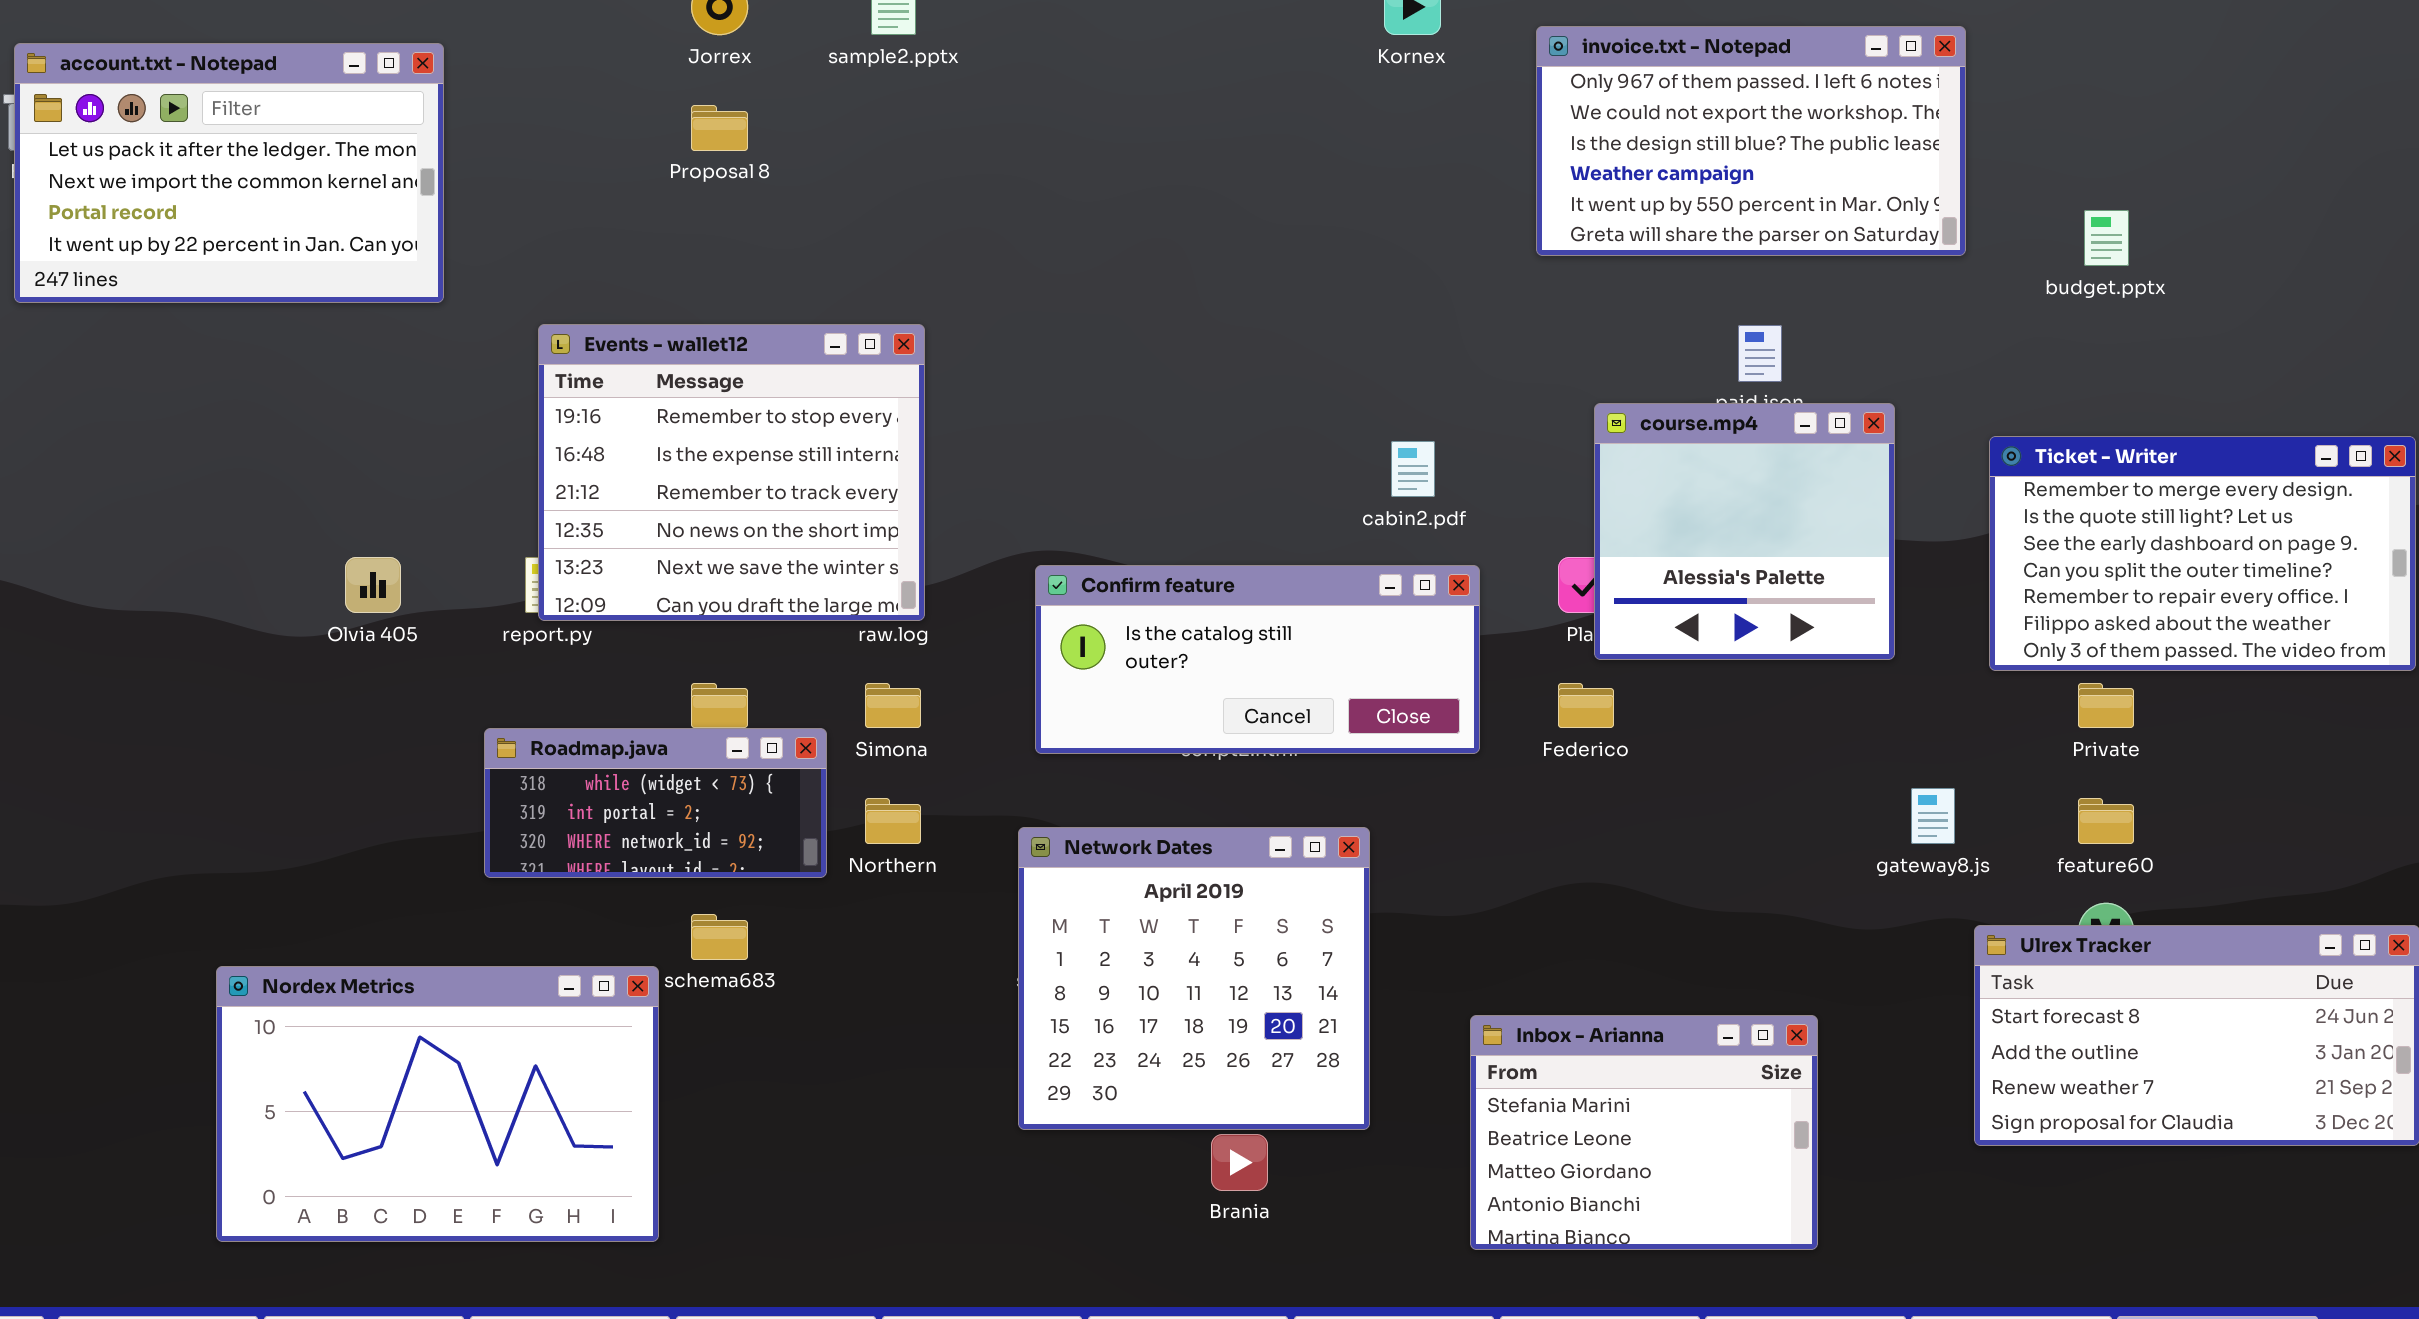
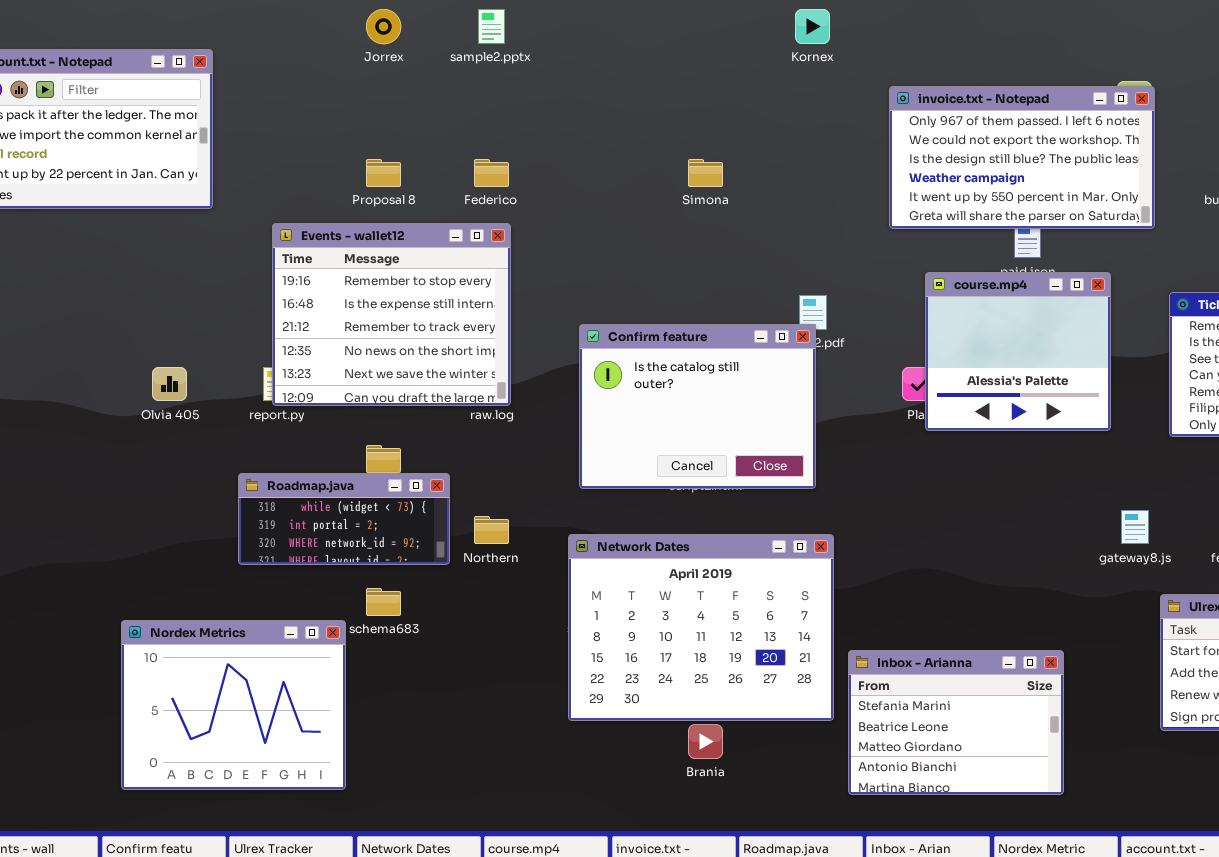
invoice.txt - Notepad: [1536,26,1966,256] -> [889,86,1155,229], moved
Proposal 8: [691,105,748,151] -> [366,159,401,187], moved
Confirm feature: [1035,565,1480,754] -> [579,324,816,489], resized
Simona: [865,683,921,728] -> [688,159,723,187], moved
Federico: [1558,683,1614,728] -> [474,159,509,187], moved
Network Dates: [1018,827,1370,1130] -> [568,534,834,721], resized
Nordex Metrics: [216,966,659,1242] -> [121,620,346,790], resized

